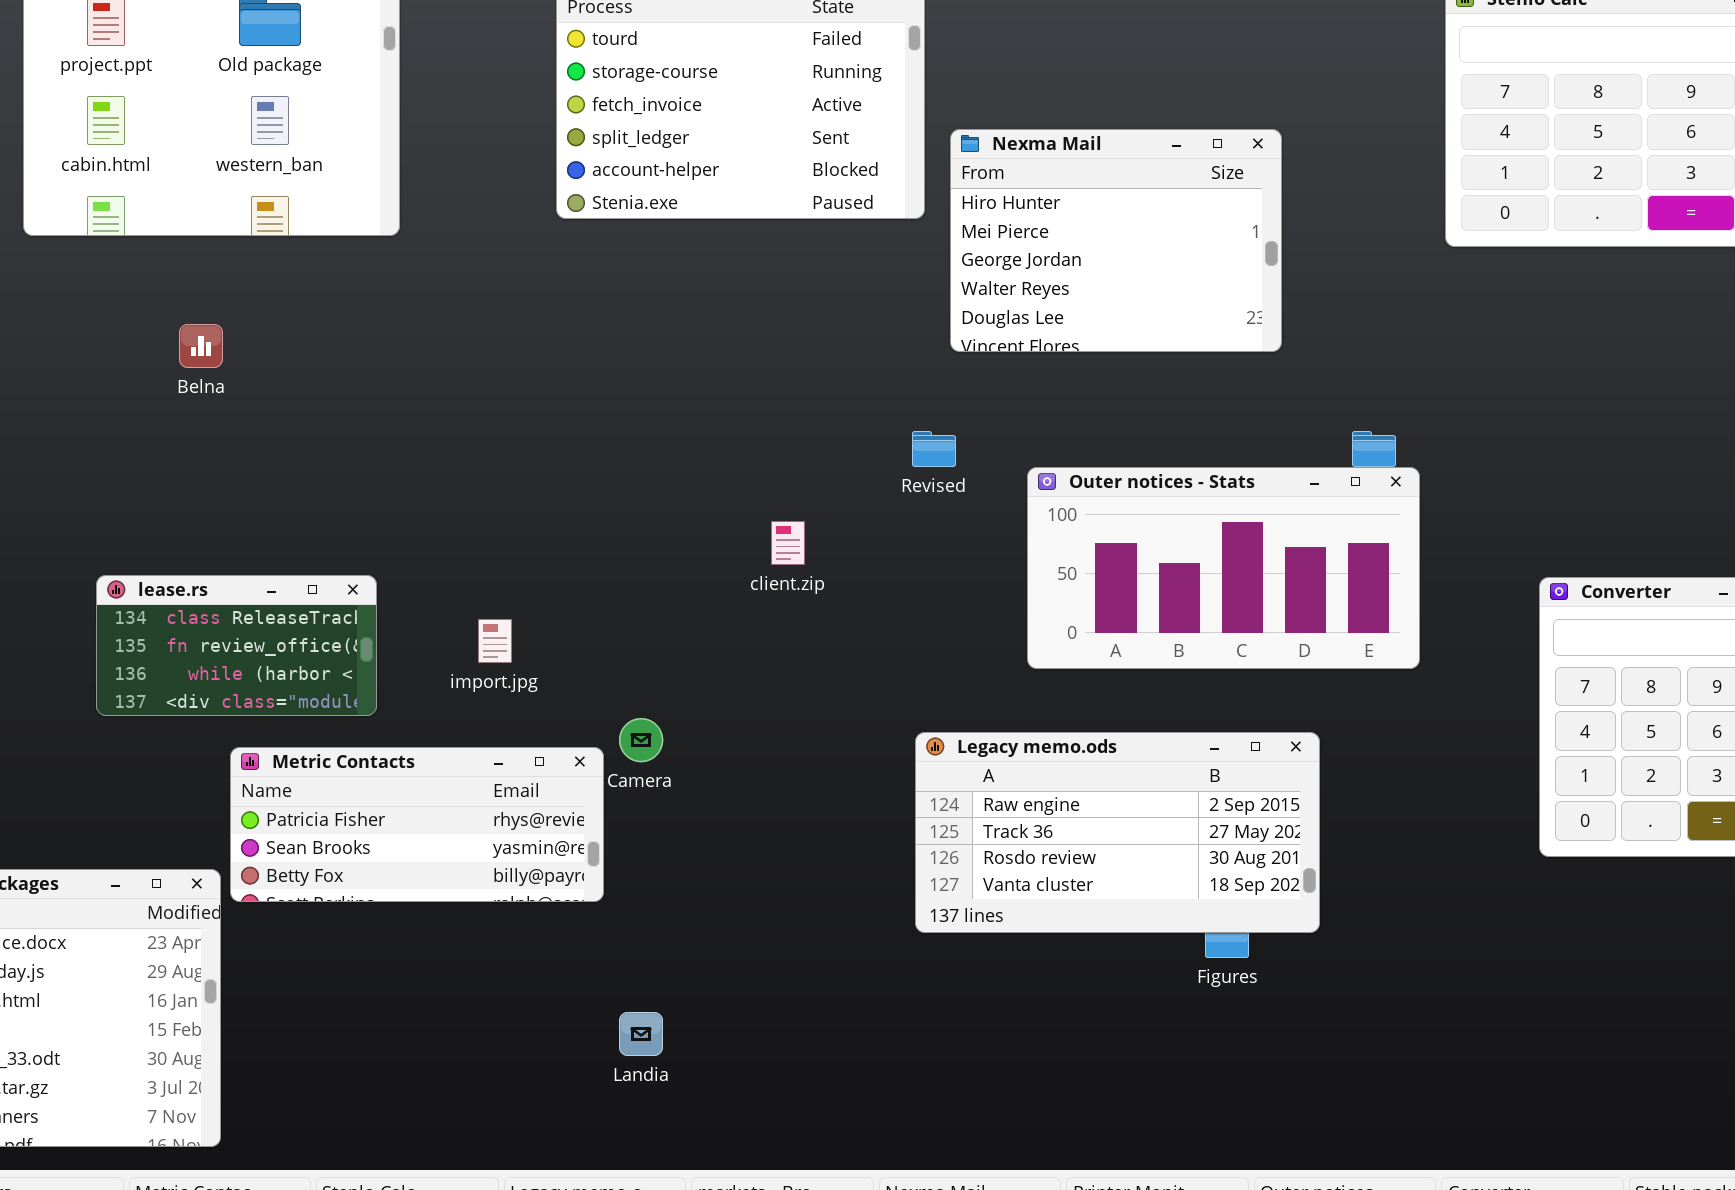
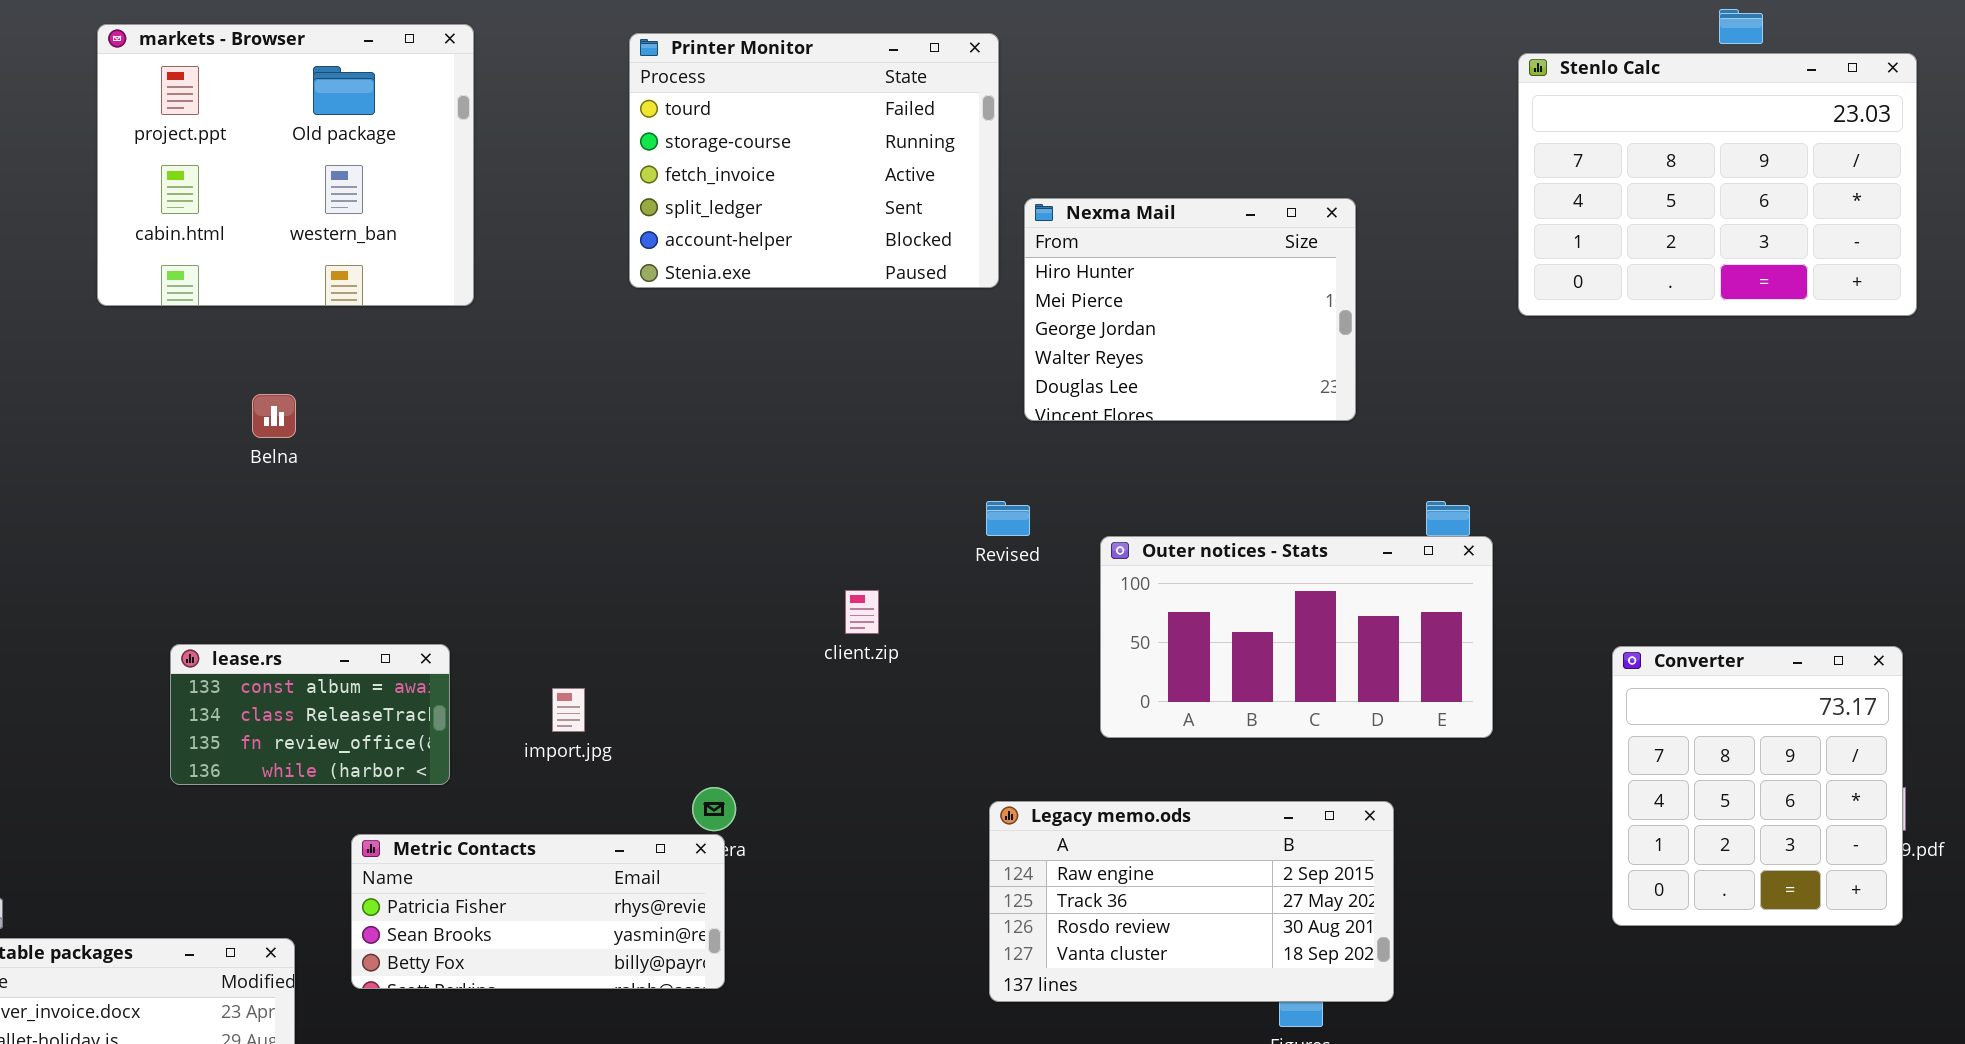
lease.rs: [96,575,377,716] -> [170,644,450,785], scrolled up 1 row
Metric Contacts: [230,747,604,902] -> [351,834,725,989], moved

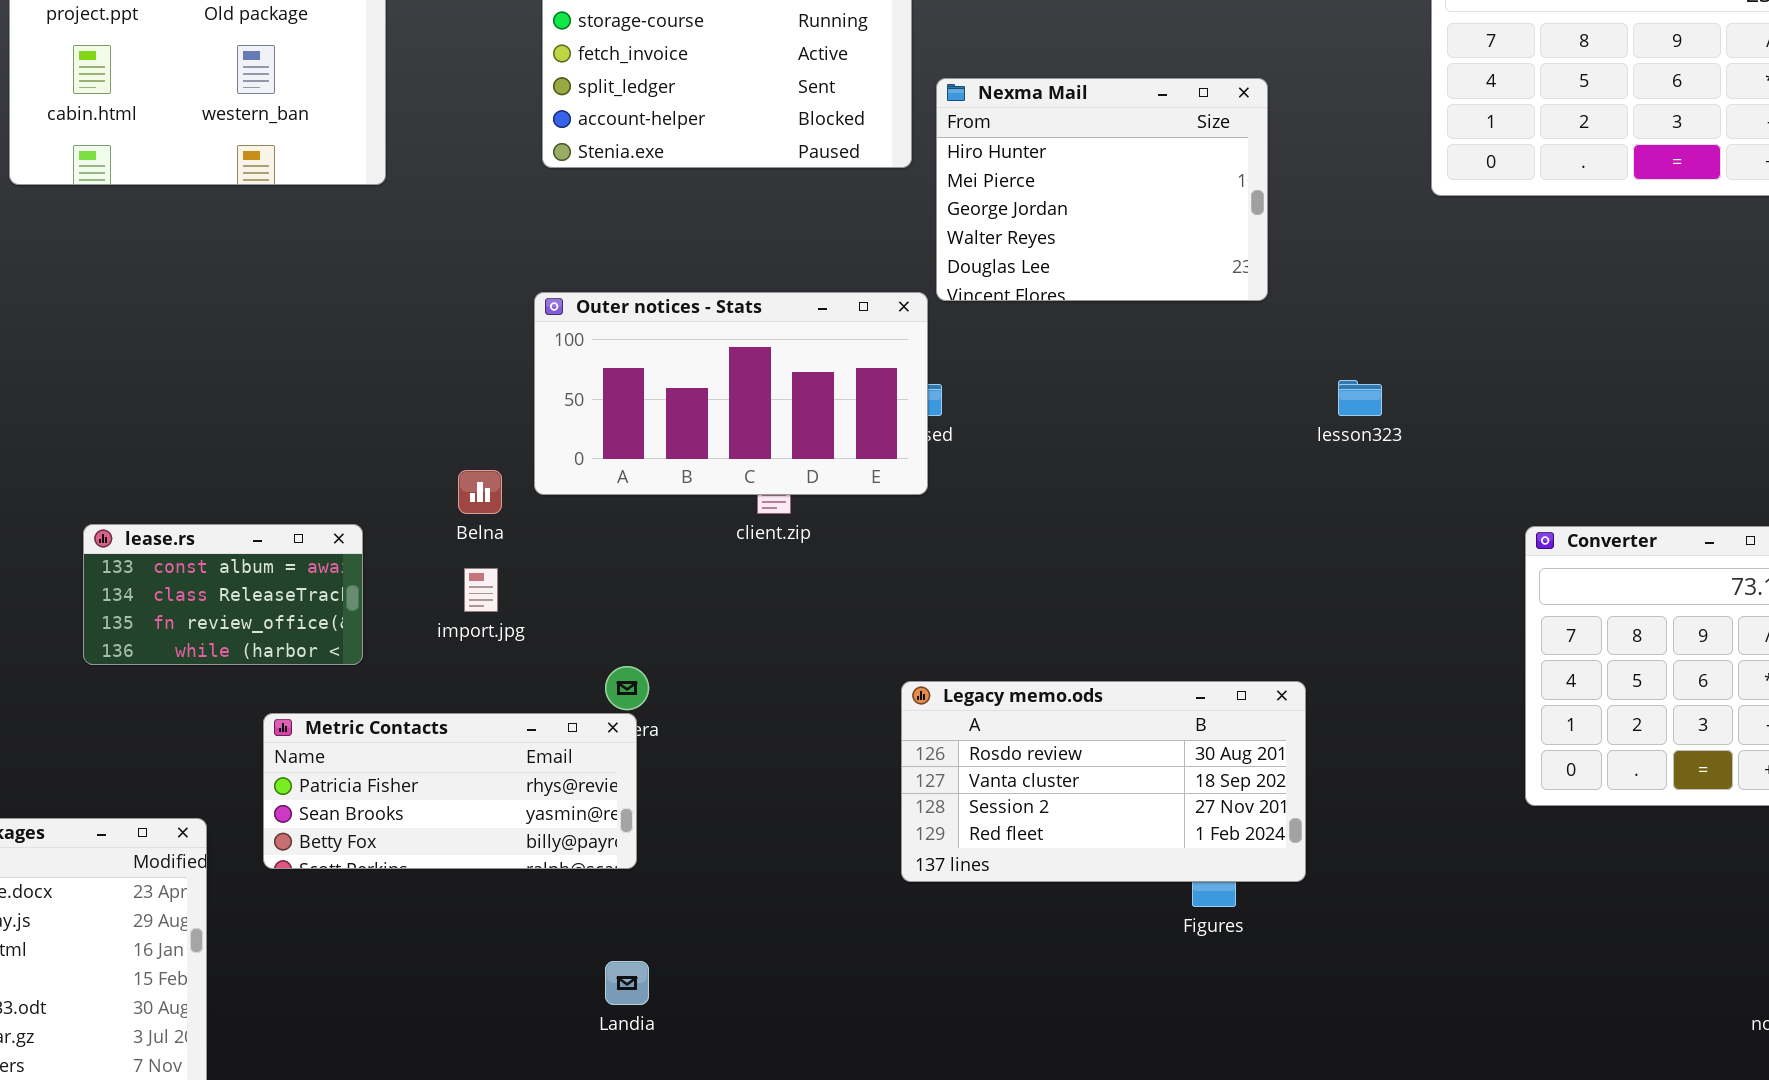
Belna: [252,394,296,438] -> [458,470,502,514], moved
Outer notices - Stats: [1100,536,1493,738] -> [534,292,928,495], moved
Legacy memo.ods: [989,801,1394,1002] -> [901,681,1306,882], scrolled down 2 rows

